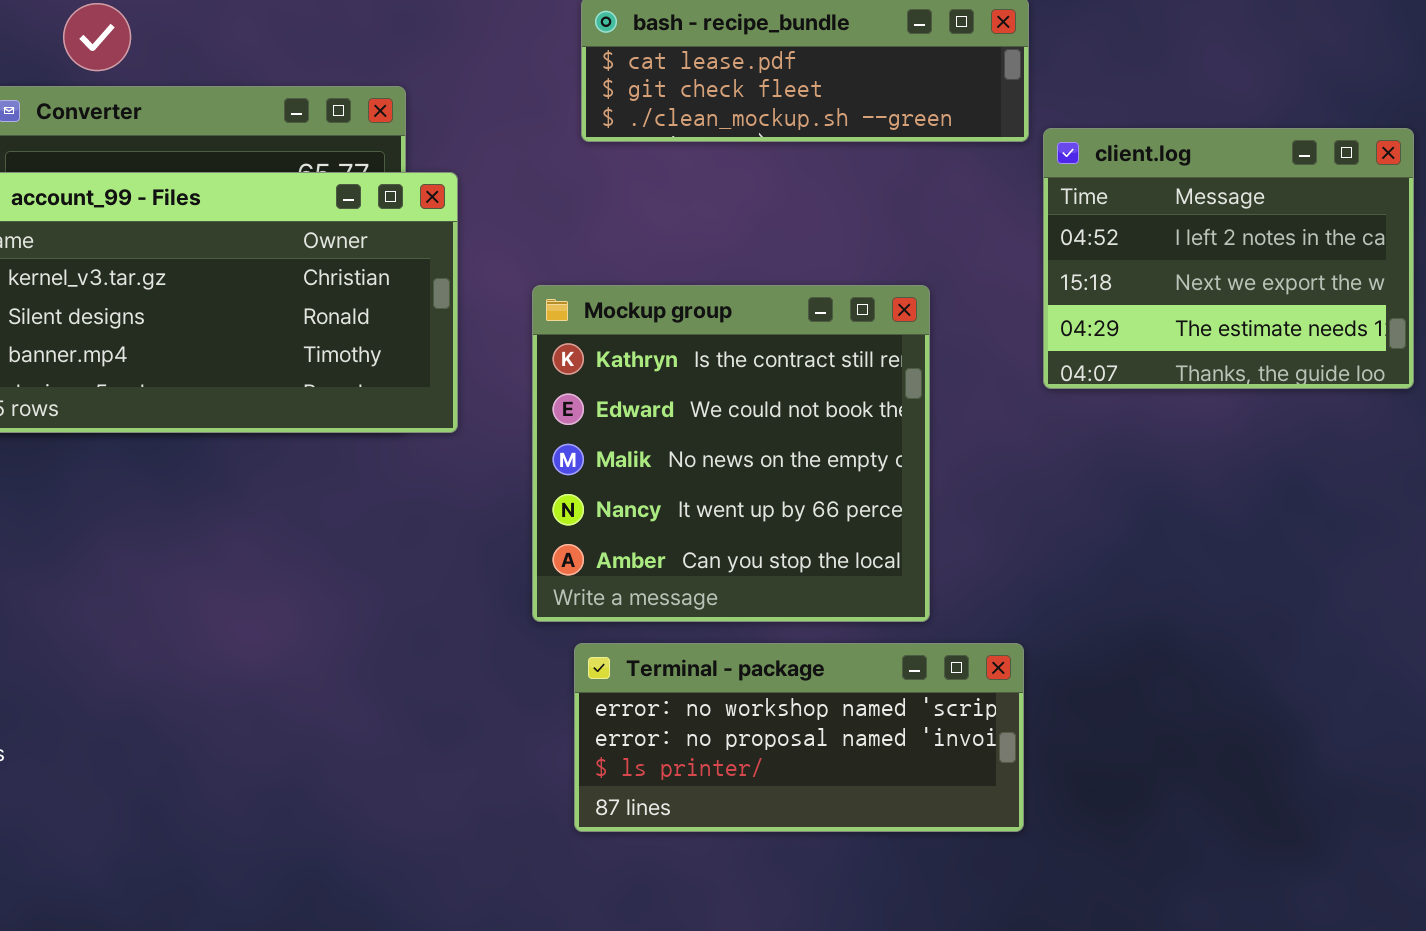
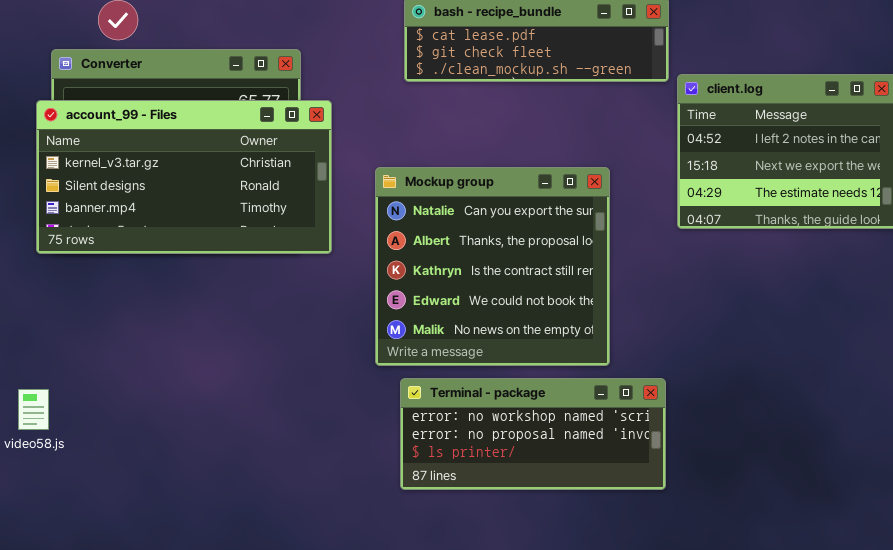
Mockup group: [532,285,930,622] -> [375,167,610,366], scrolled up 2 rows

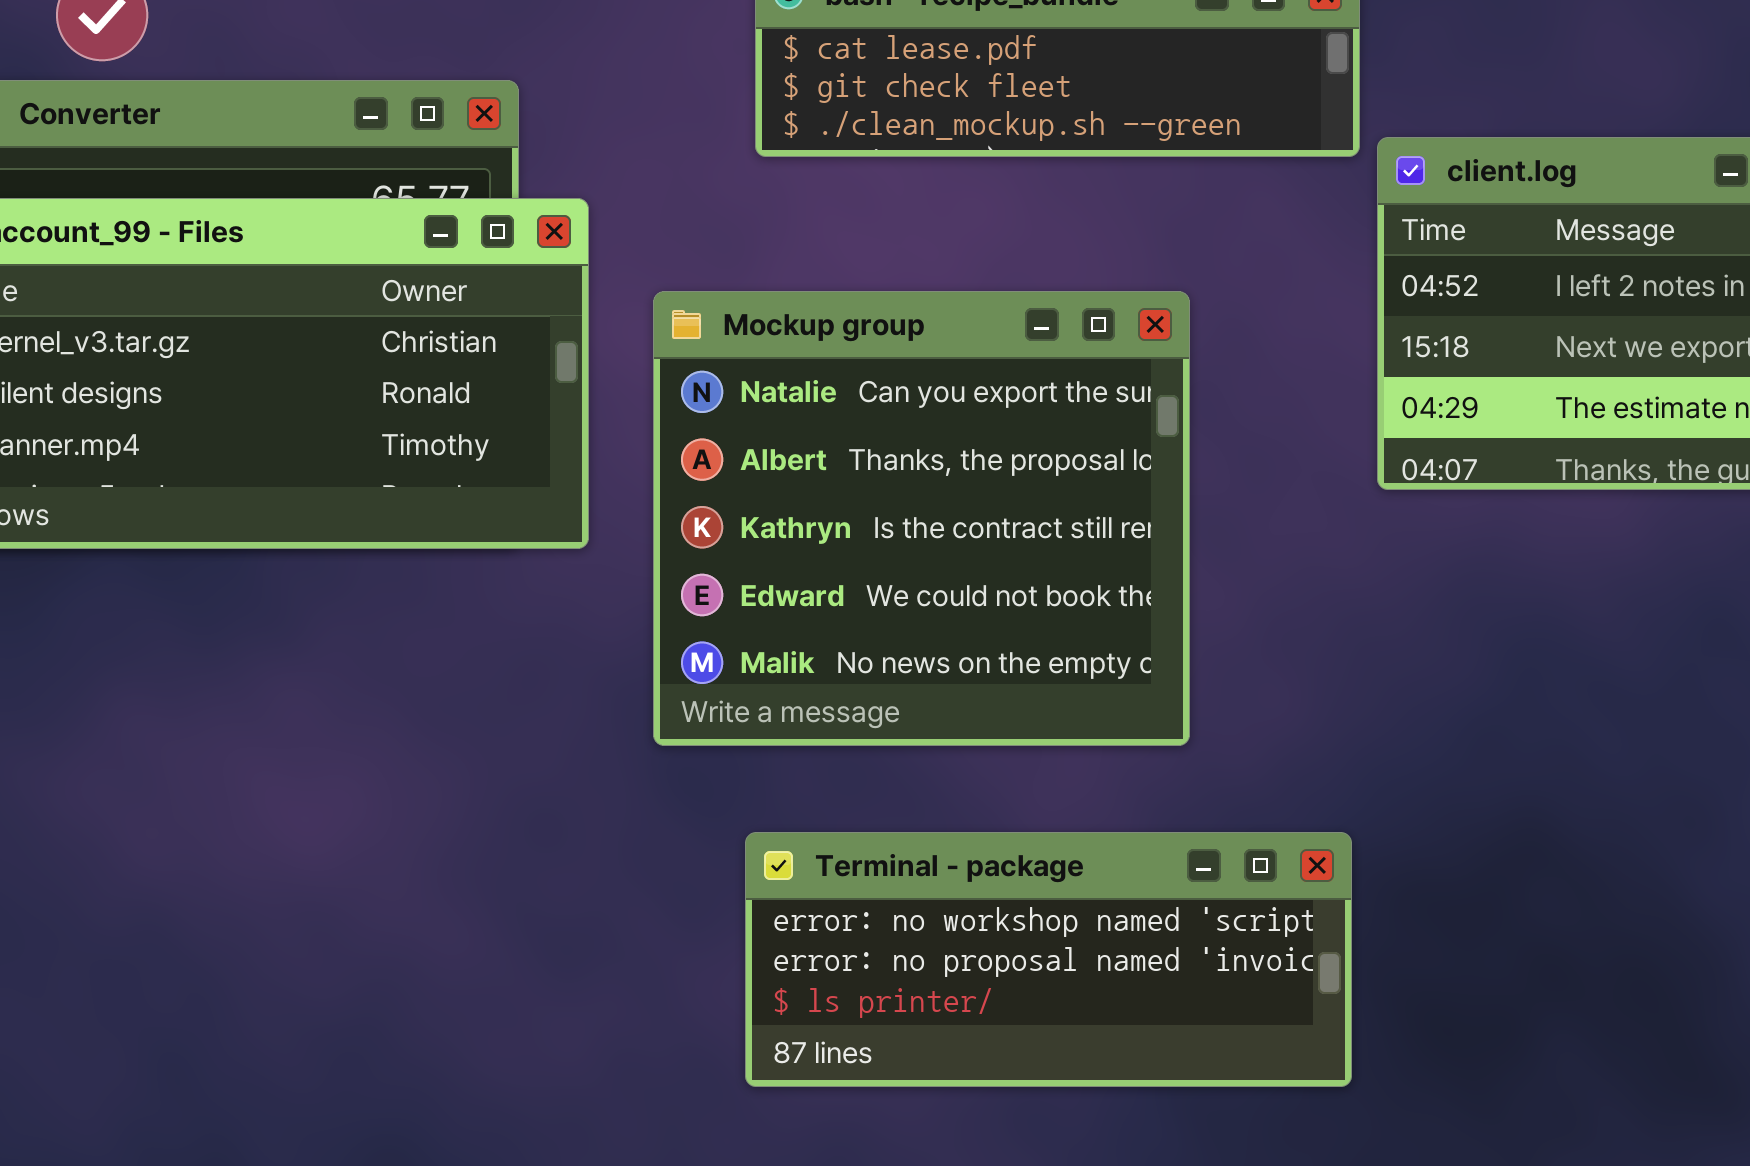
Mockup group: [375,167,610,366] -> [653,291,1190,746], moved

